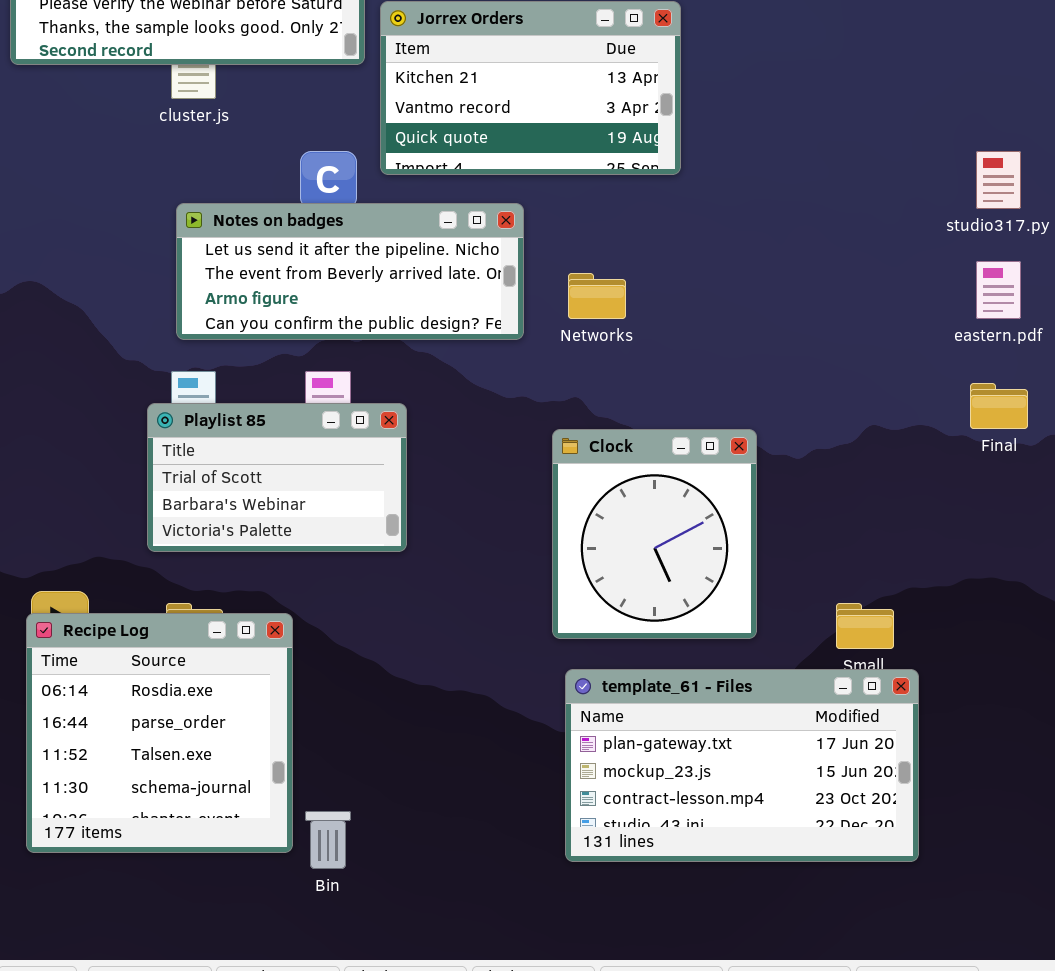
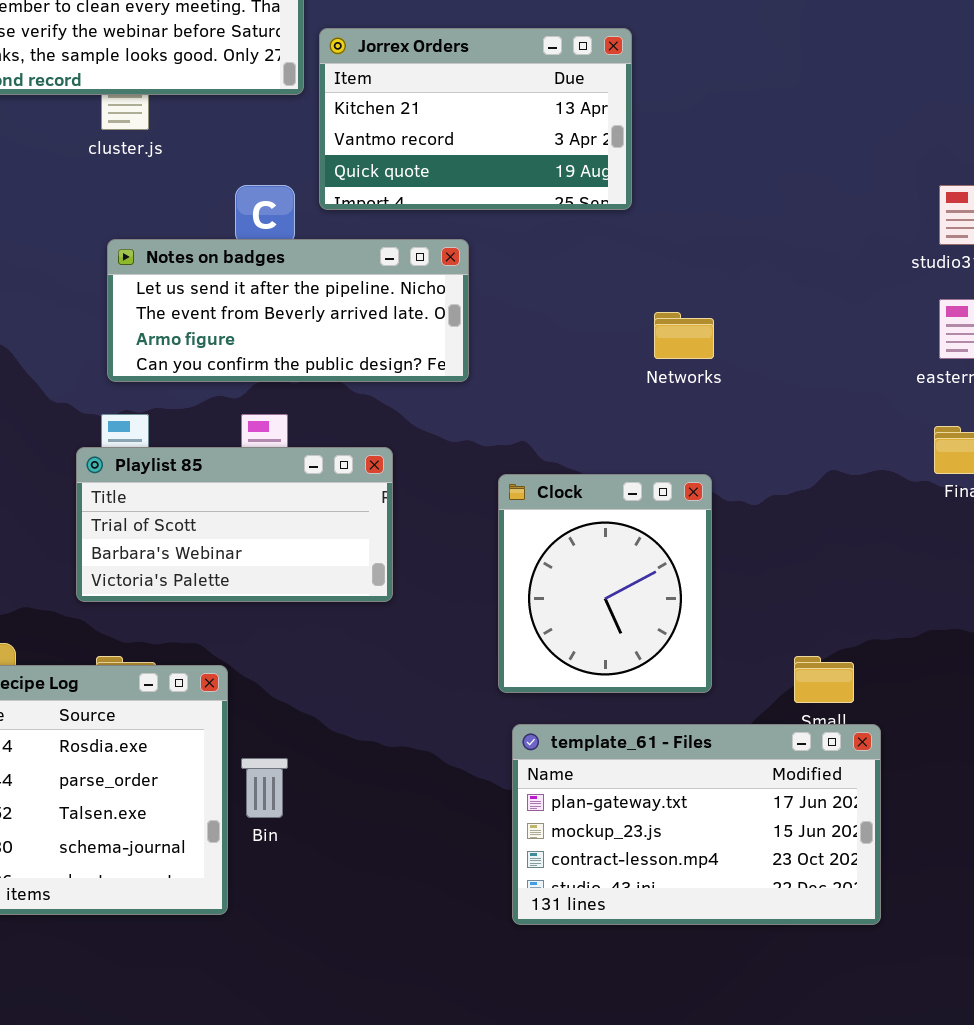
Networks: [568,273,626,319] -> [654,312,714,359], moved
Playlist 85: [147,403,407,552] -> [76,447,393,602], resized
Bin: [305,811,351,869] -> [241,758,288,818], moved

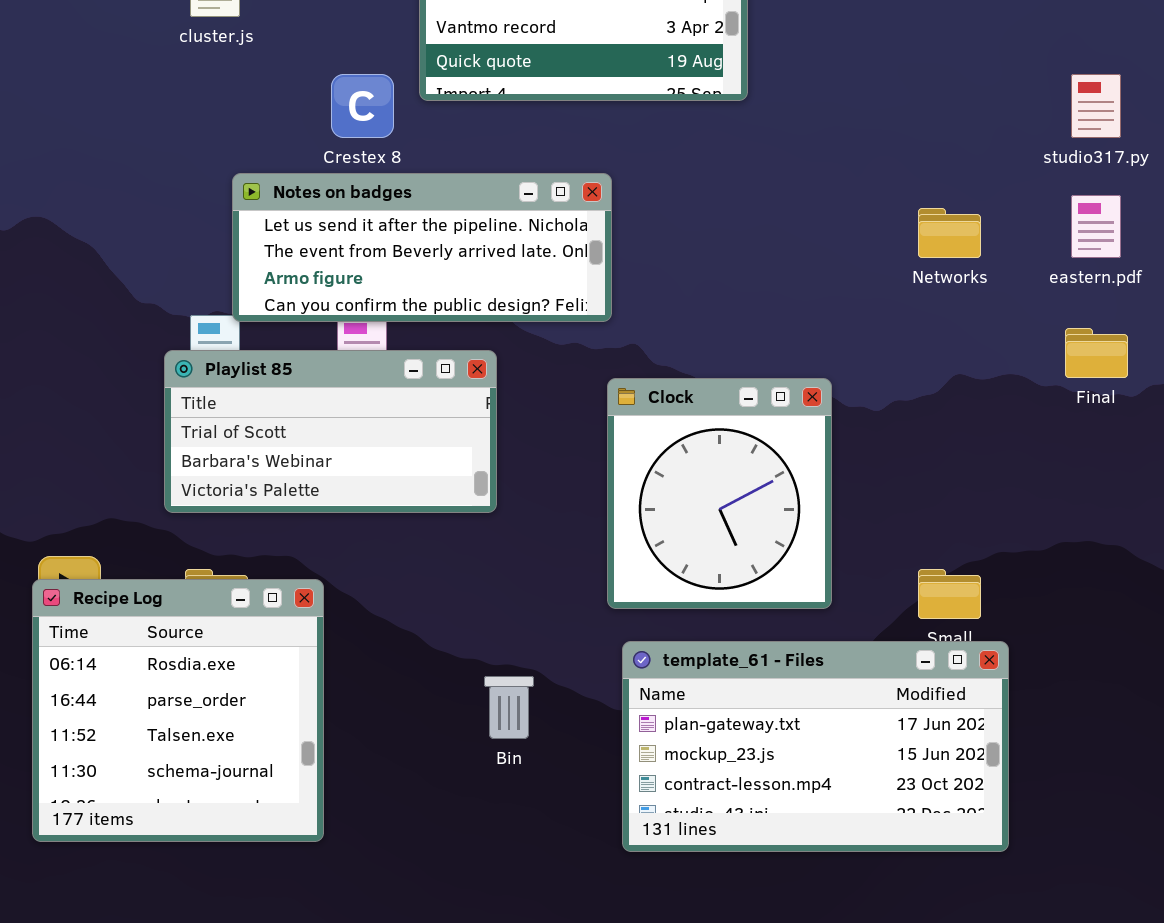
Notes on badges: [107,239,469,382] -> [232,173,612,322], moved
Networks: [654,312,714,359] -> [918,208,981,258], moved
Bin: [241,758,288,818] -> [484,676,534,739], moved

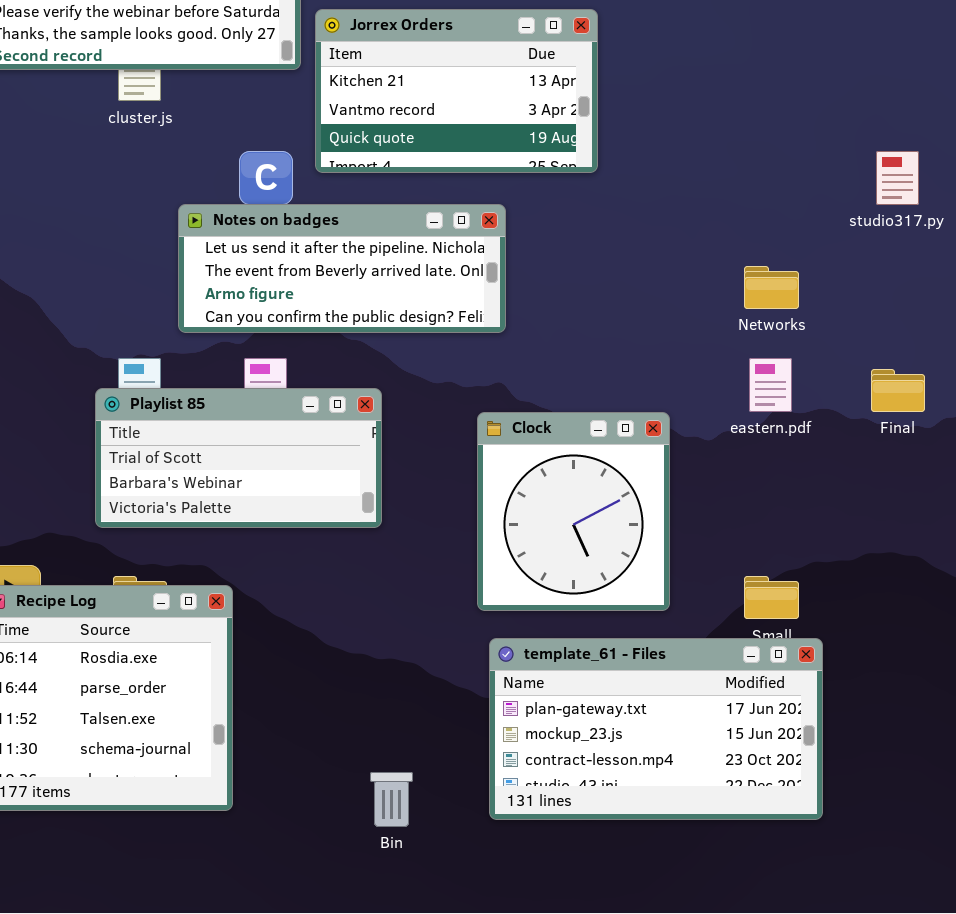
Notes on badges: [232,173,612,322] -> [178,204,506,333], moved
eastern.pdf: [1071,195,1121,258] -> [749,358,792,412], moved
Bin: [484,676,534,739] -> [370,772,413,827], moved

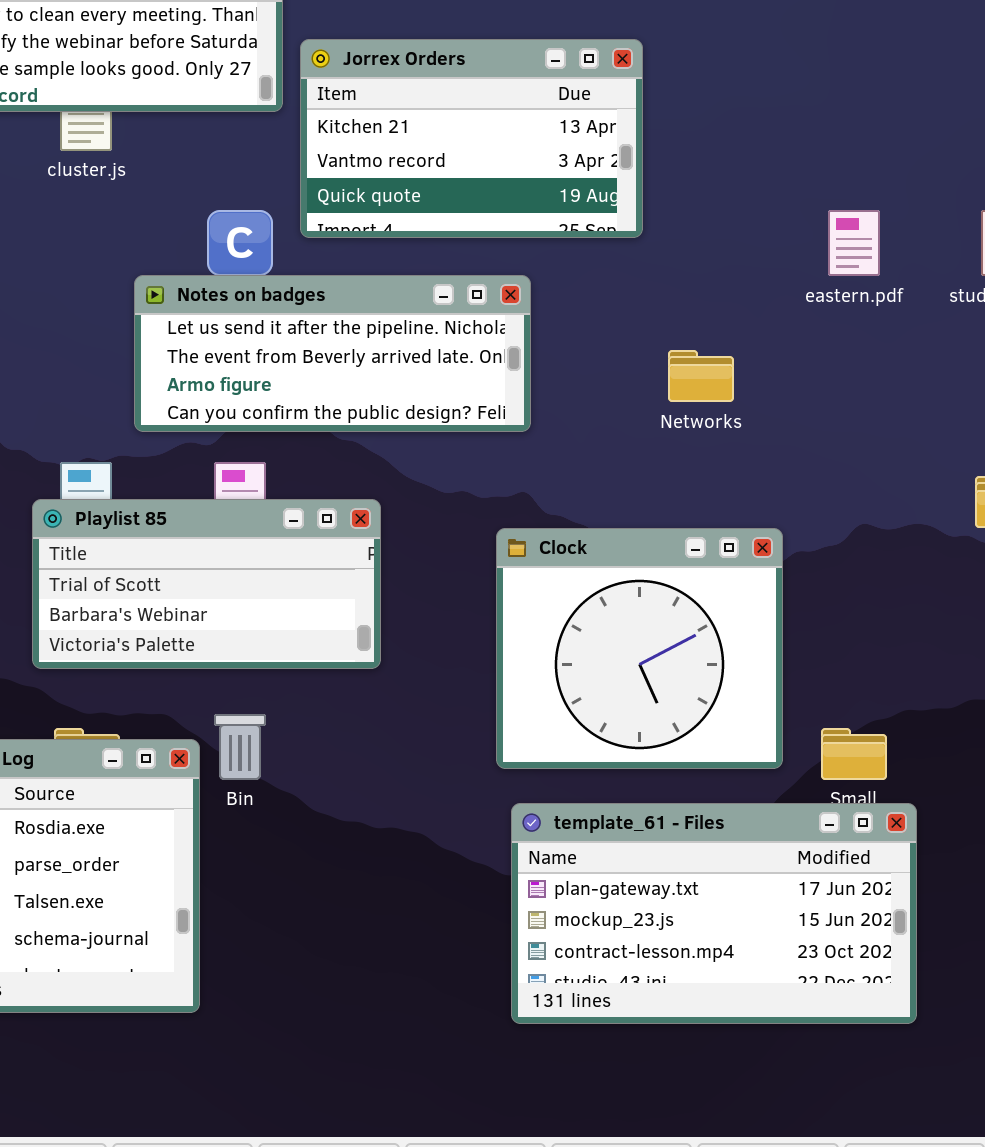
Networks: [744,266,799,309] -> [668,350,734,402], moved
eastern.pdf: [749,358,792,412] -> [828,210,880,276], moved
Clock: [477,412,670,611] -> [496,528,783,769], resized
Bin: [370,772,413,827] -> [214,714,266,780], moved

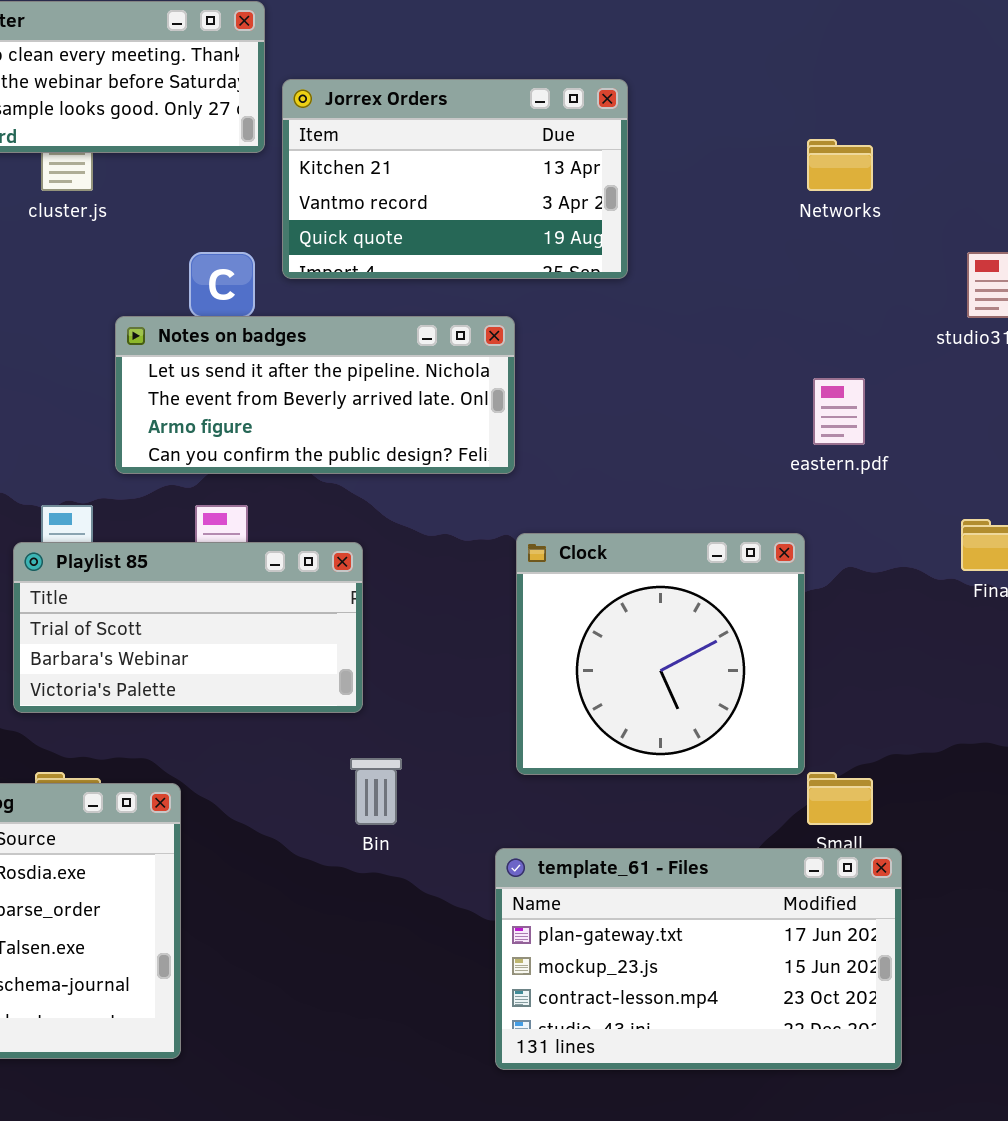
eastern.pdf: [828,210,880,276] -> [813,378,865,445], moved
Networks: [668,350,734,402] -> [807,139,873,191], moved
Clock: [496,528,783,769] -> [516,533,805,775], moved
Bin: [214,714,266,780] -> [350,758,402,825], moved

